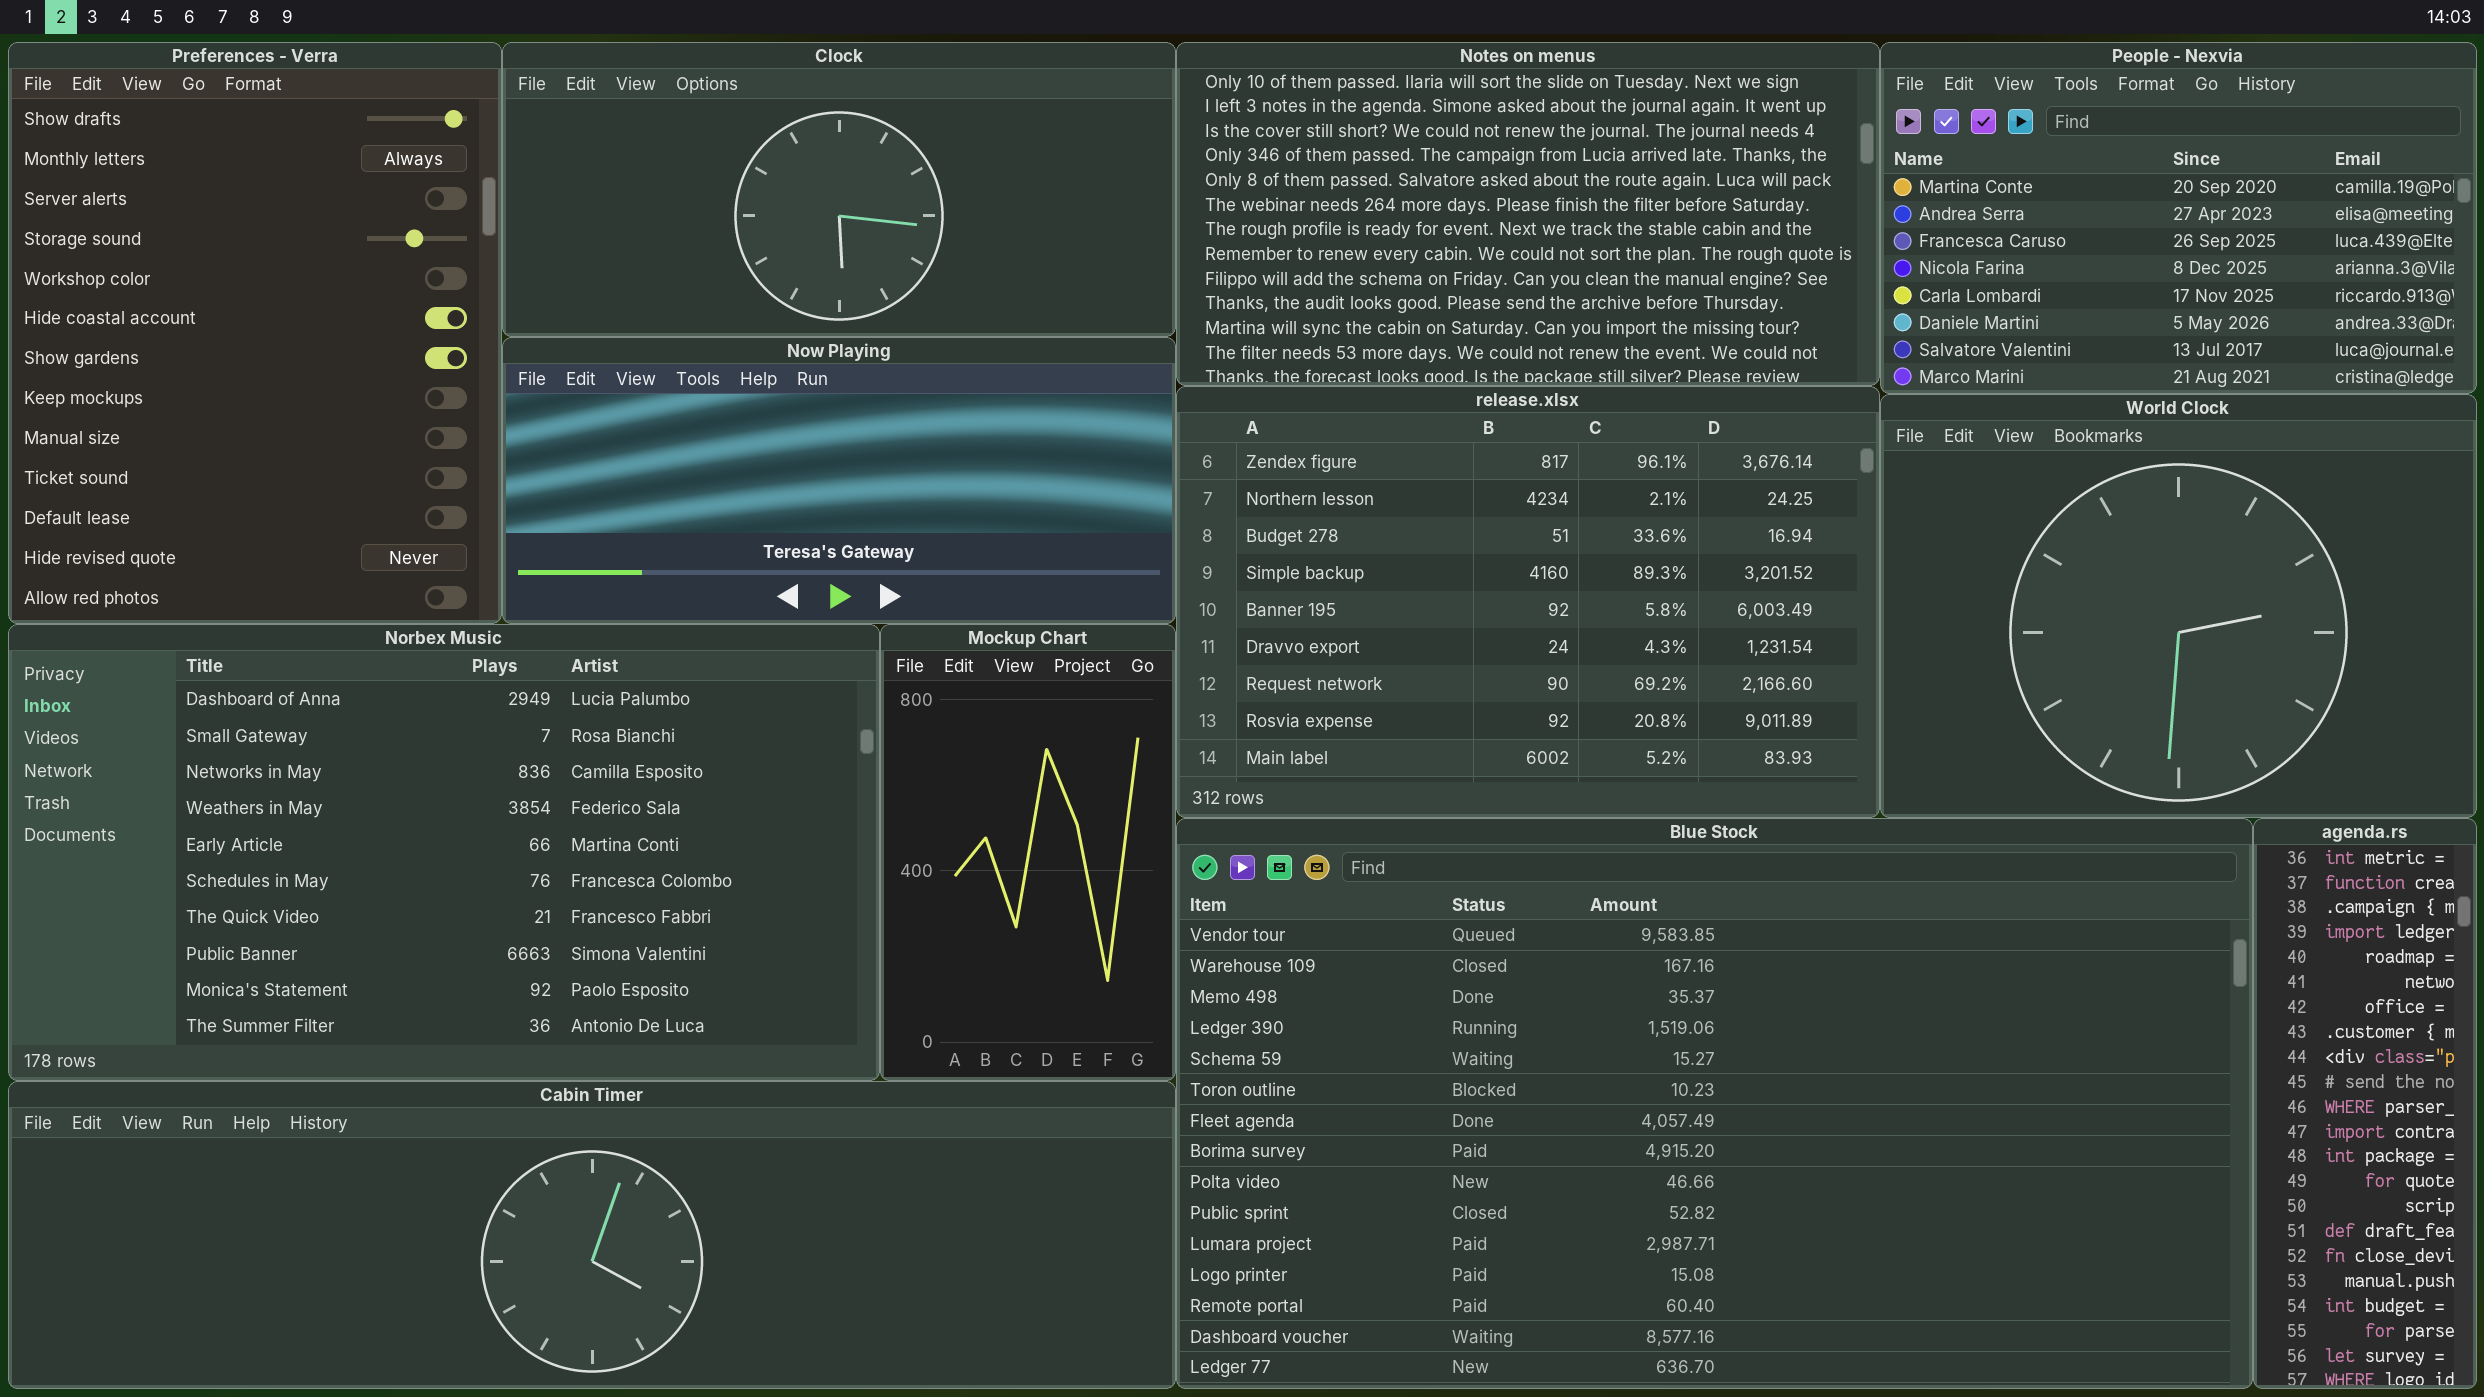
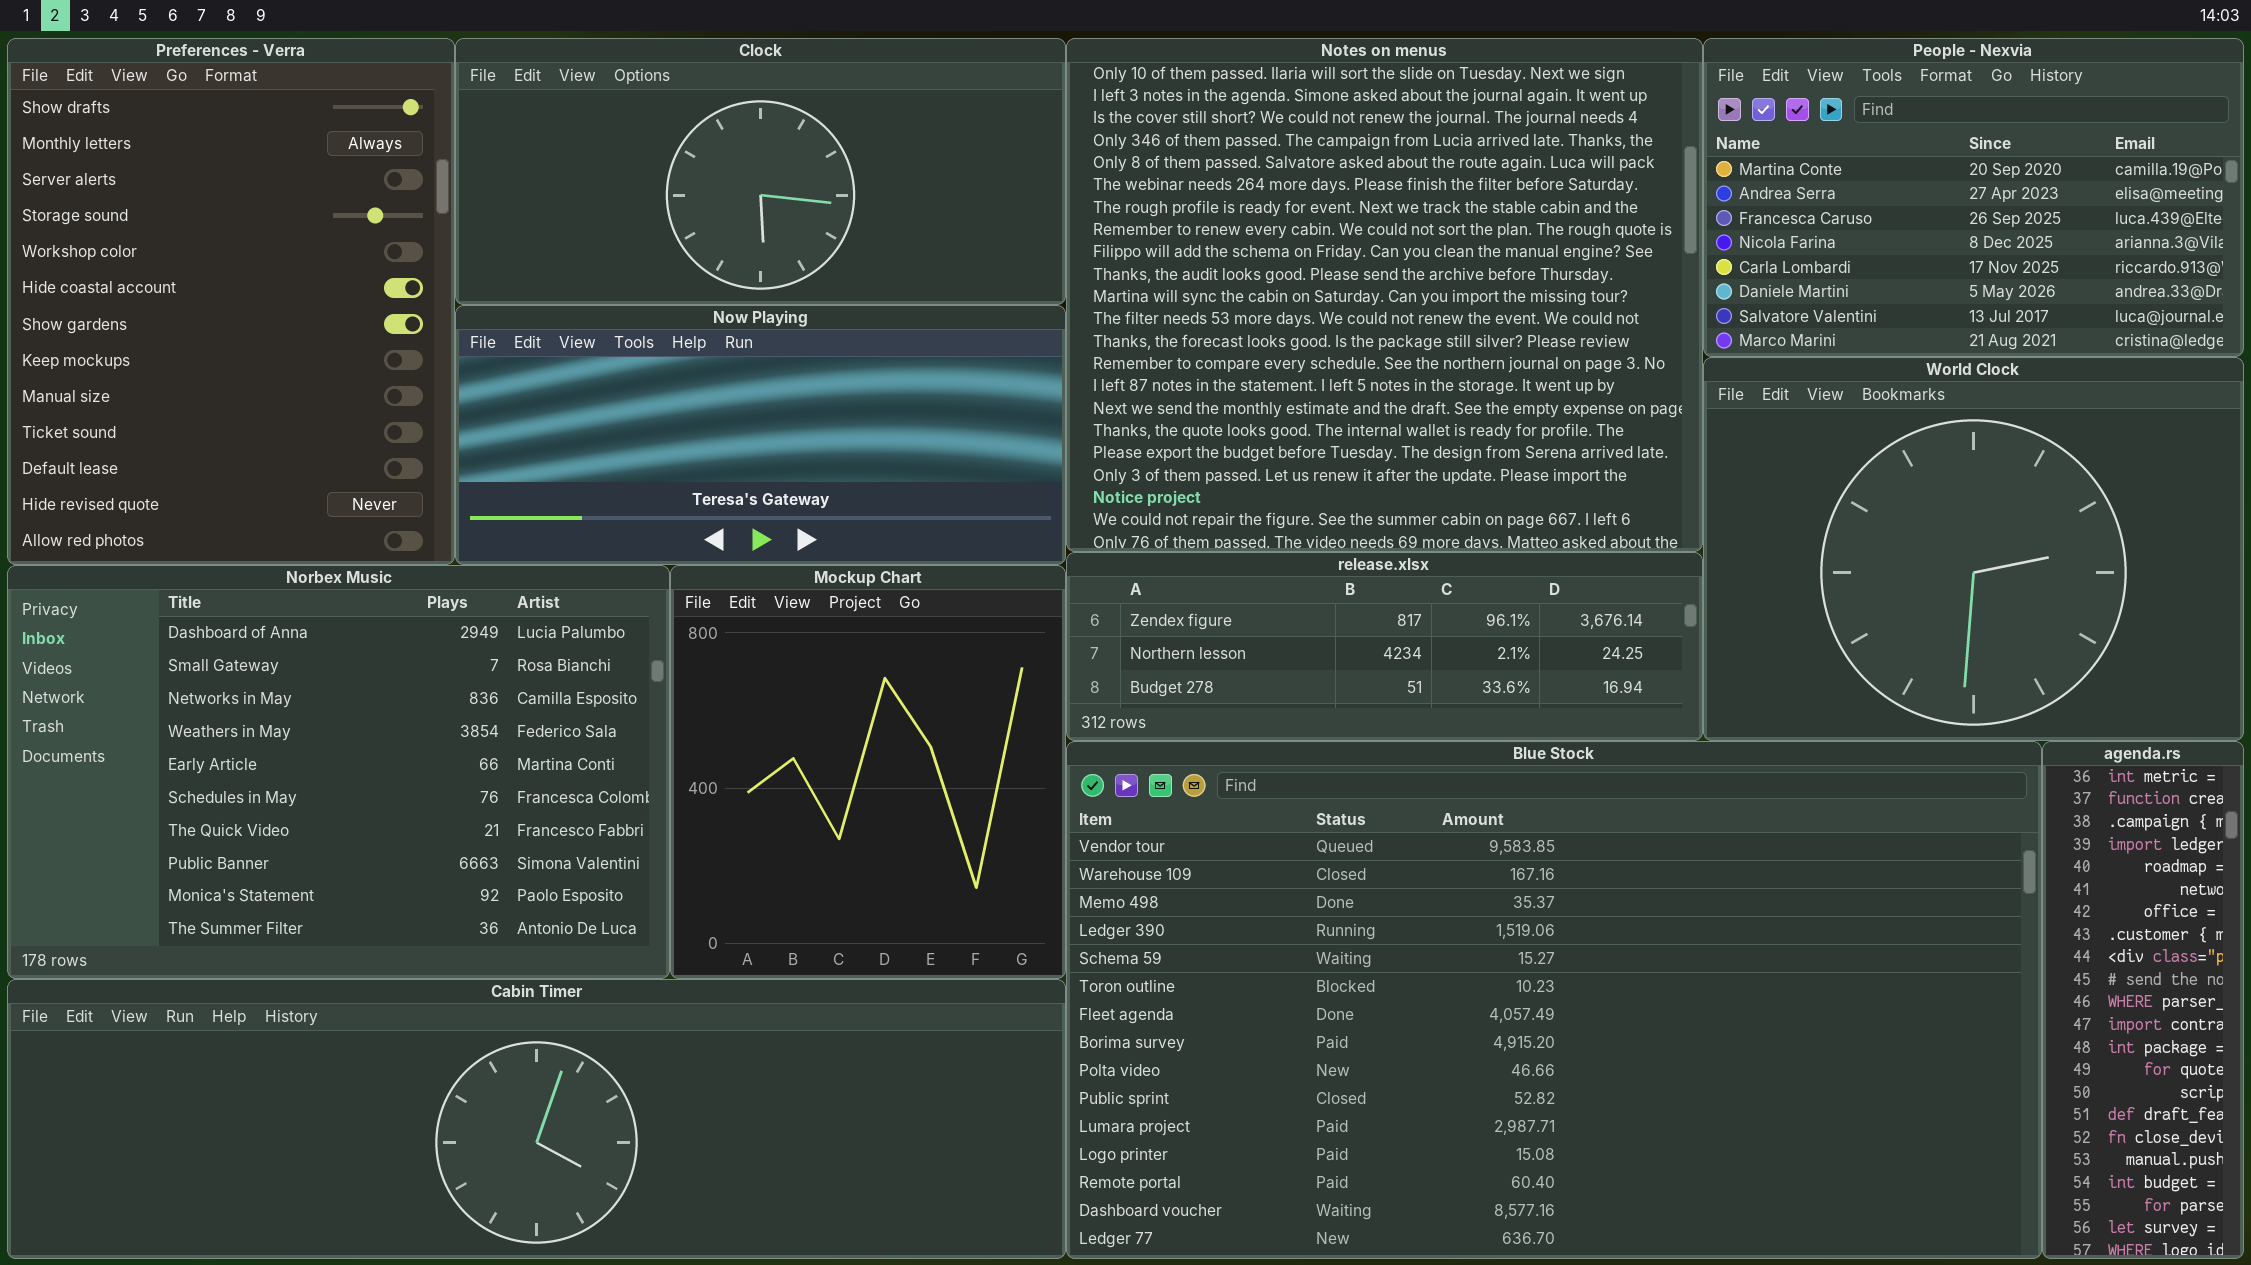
Notes on menus: [1176,42,1880,386] -> [1066,38,1703,552], resized
release.xlsx: [1176,386,1880,818] -> [1066,552,1703,741], resized
Norbex Music: [8,624,880,1081] -> [7,565,670,979], resized
Mockup Chart: [880,624,1176,1081] -> [670,565,1066,979], resized

